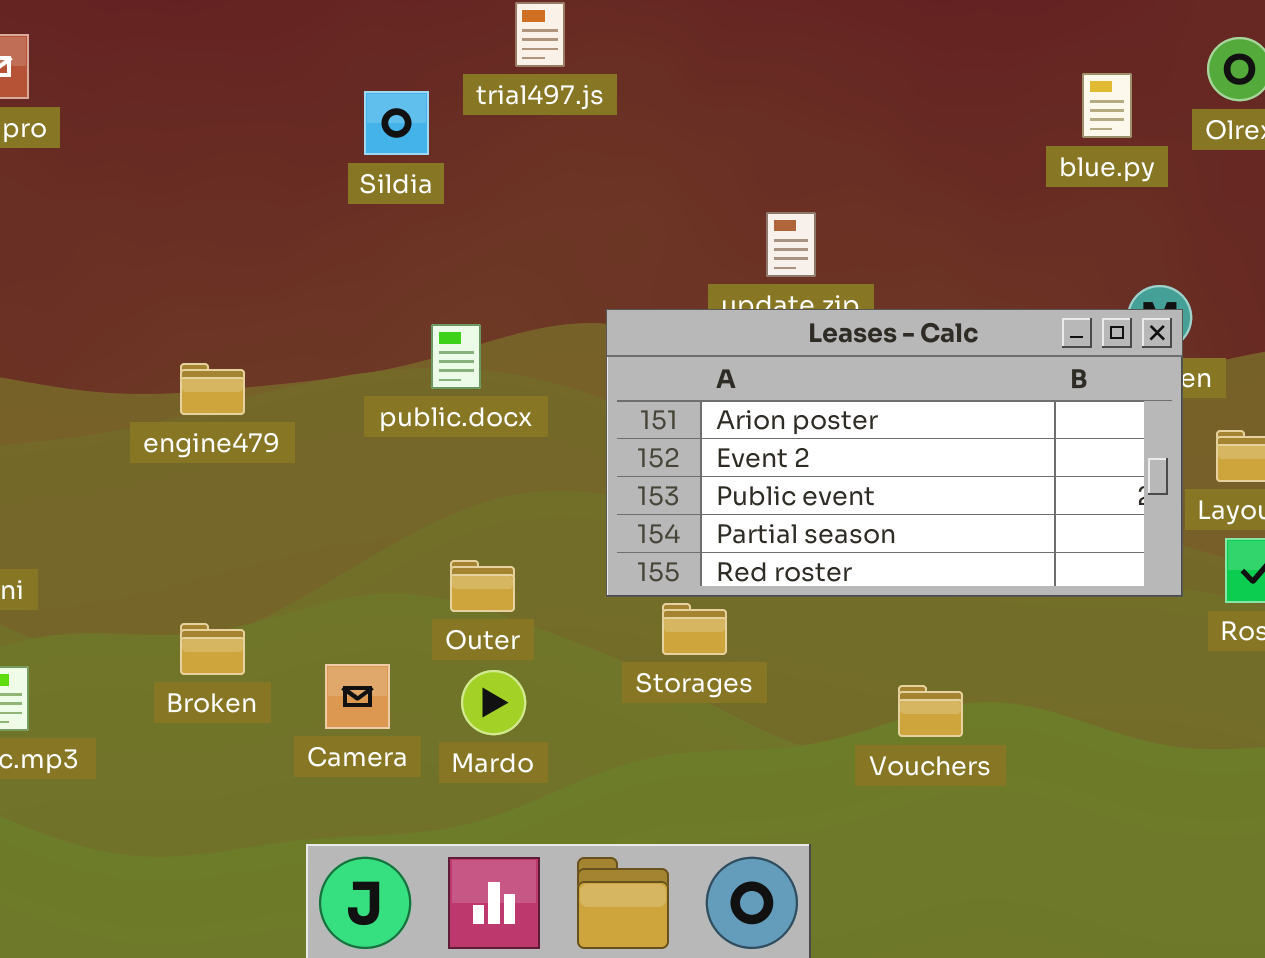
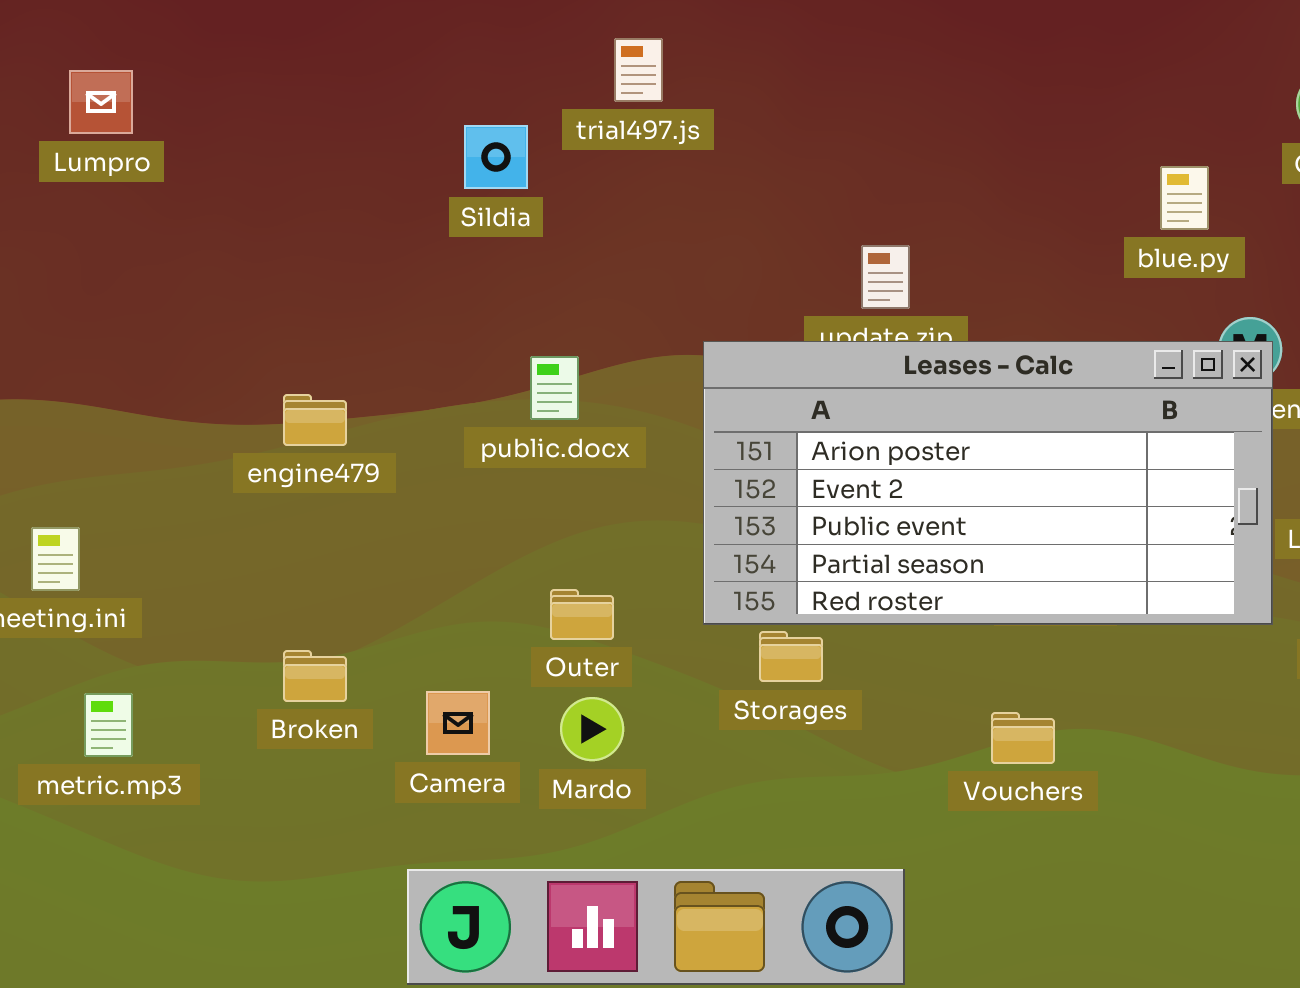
blue.py: [1082,73,1132,138] -> [1160,166,1209,230], moved

